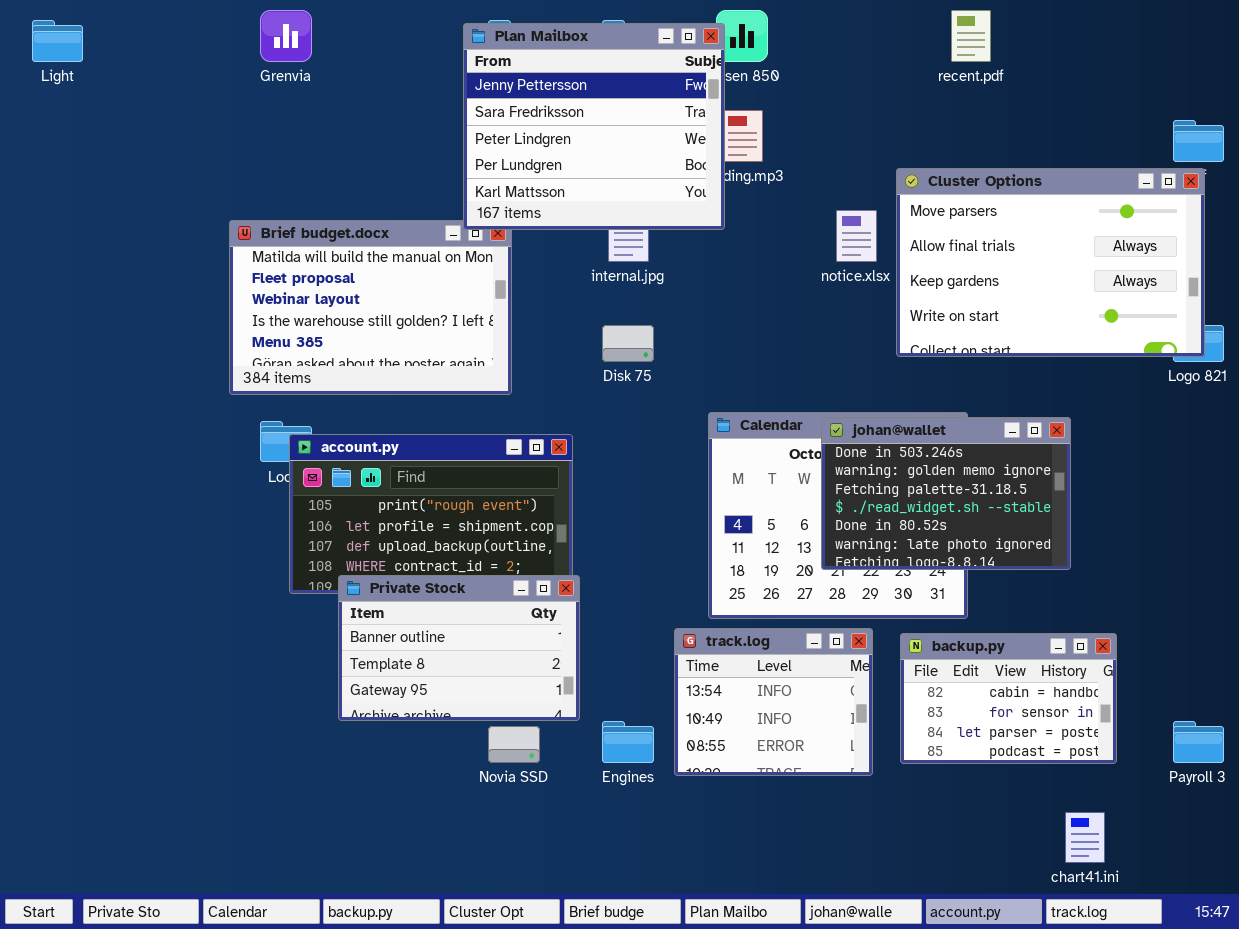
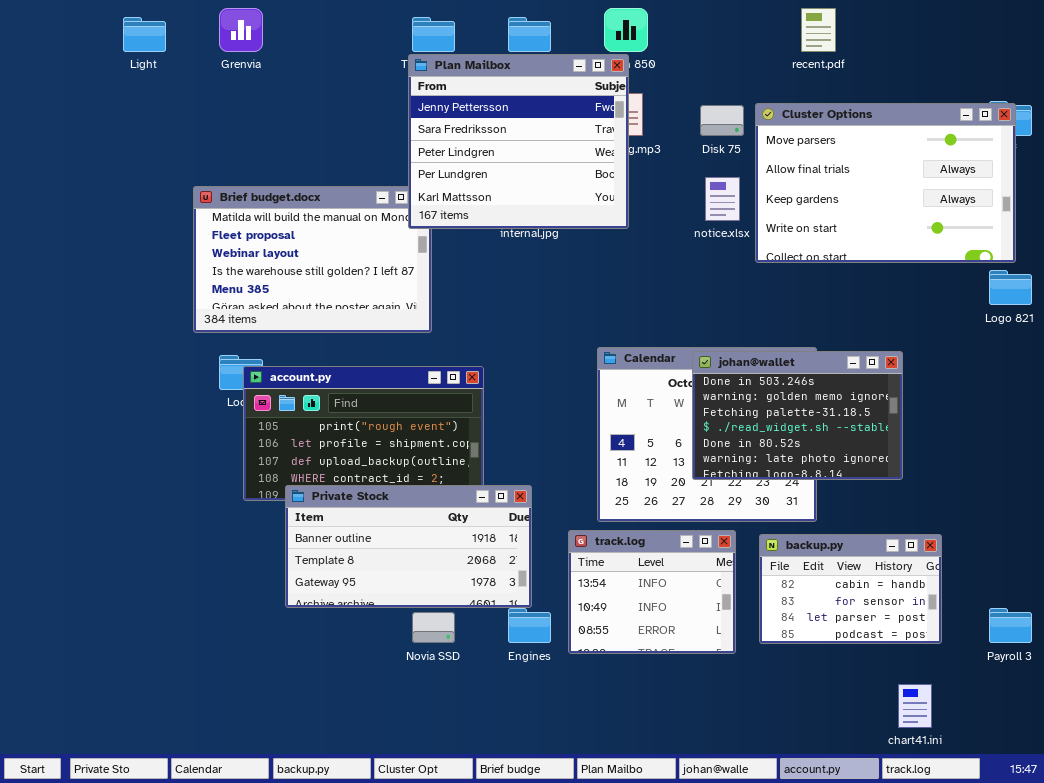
Light: [32,20,83,62] -> [123,17,166,52], moved
Plan Mailbox: [463,23,725,230] -> [408,54,629,229], moved
Cluster Options: [896,168,1205,357] -> [755,103,1016,263], moved
Disk 75: [602,325,654,362] -> [700,105,744,136], moved
Private Stock: [338,575,580,721] -> [285,485,532,608], resized

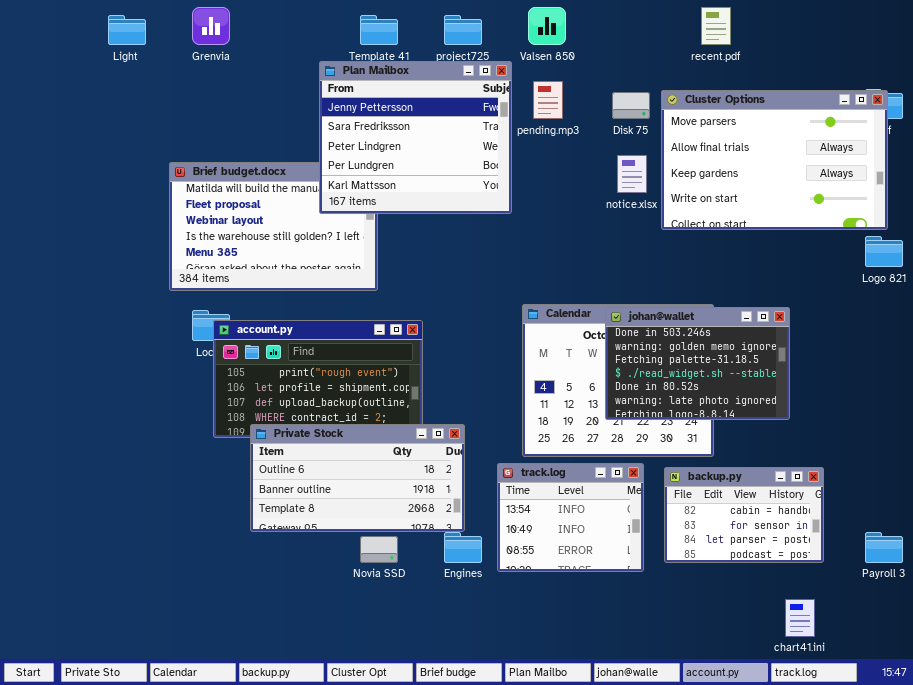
Plan Mailbox: [408,54,629,229] -> [319,61,512,214], moved
Private Stock: [285,485,532,608] -> [250,424,465,532], scrolled up 1 row

